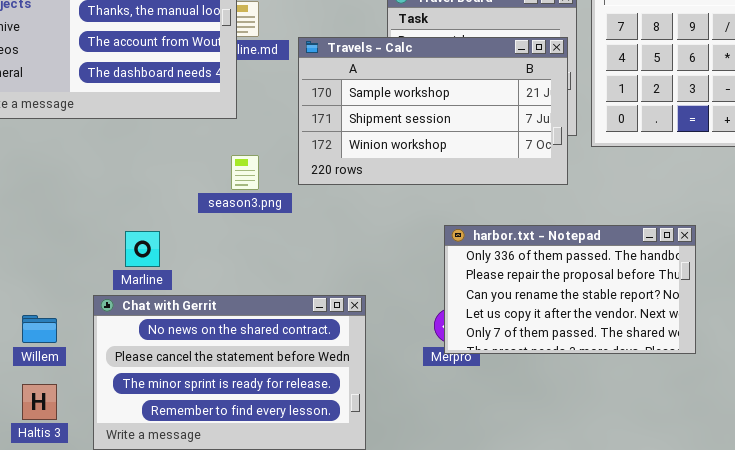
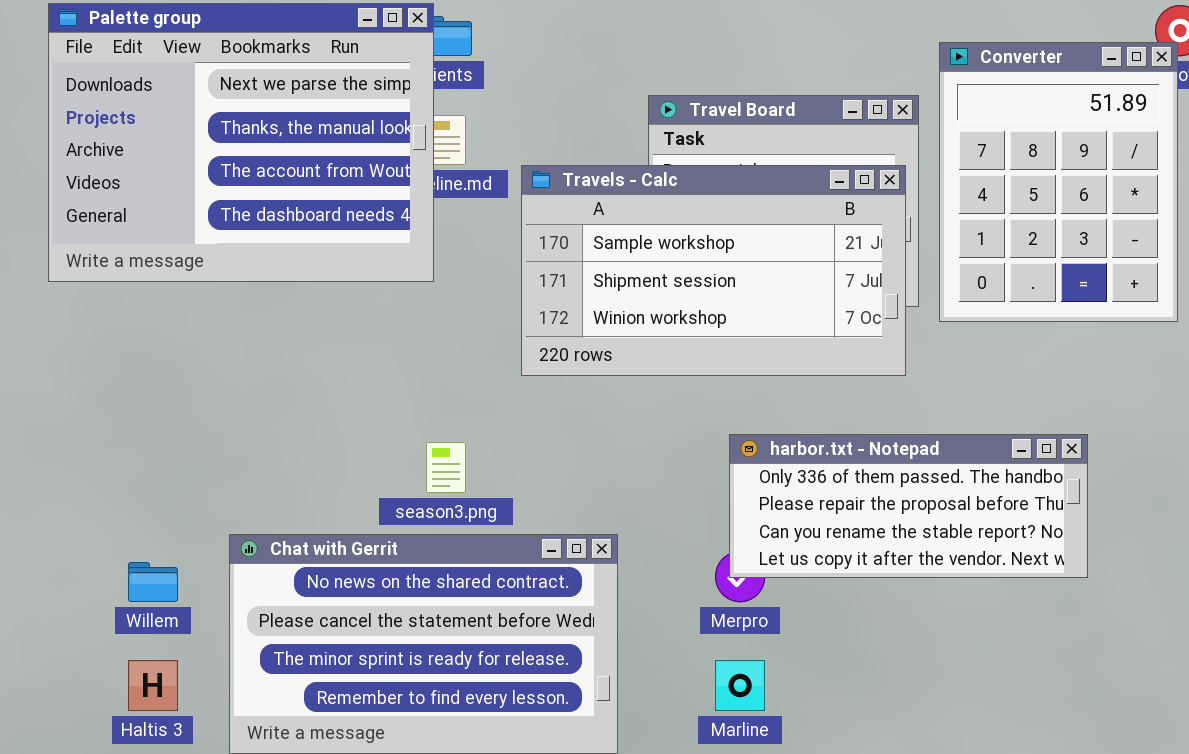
season3.png: [231,155,259,190] -> [426,442,466,493], moved
harbor.txt - Notepad: [444,225,696,354] -> [729,434,1088,578], resized
Marline: [125,231,160,267] -> [715,660,765,711], moved

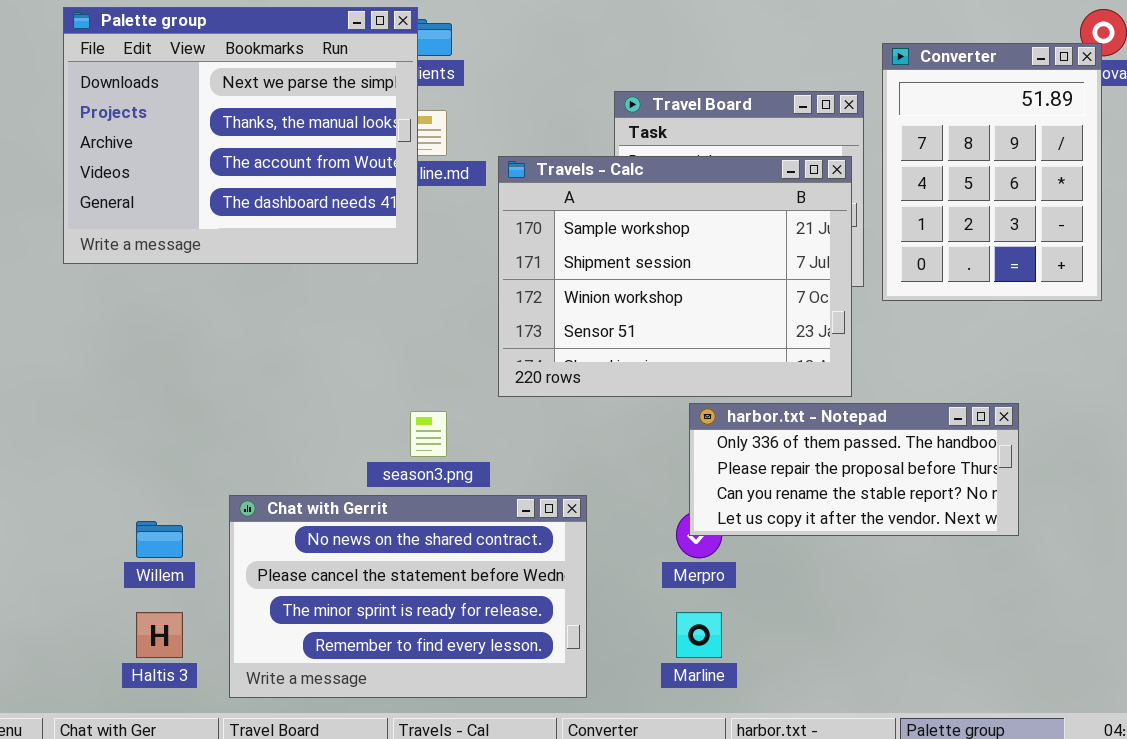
Travels - Calc: [521,165,906,376] -> [498,156,852,397], resized

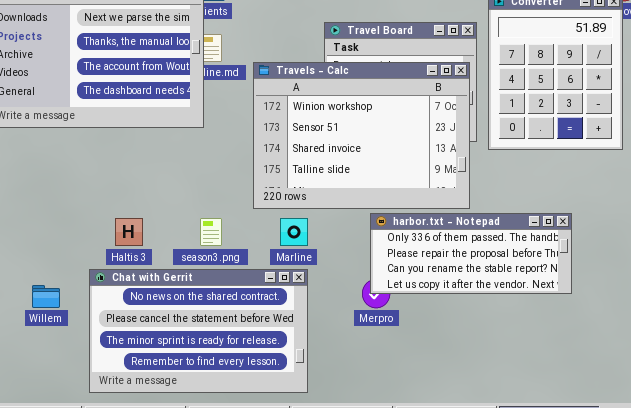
Travels - Calc: [498,156,852,397] -> [253,62,470,209], scrolled down 2 rows
Haltis 3: [136,612,183,658] -> [115,218,143,246], moved
Marline: [676,612,722,658] -> [280,218,308,246], moved

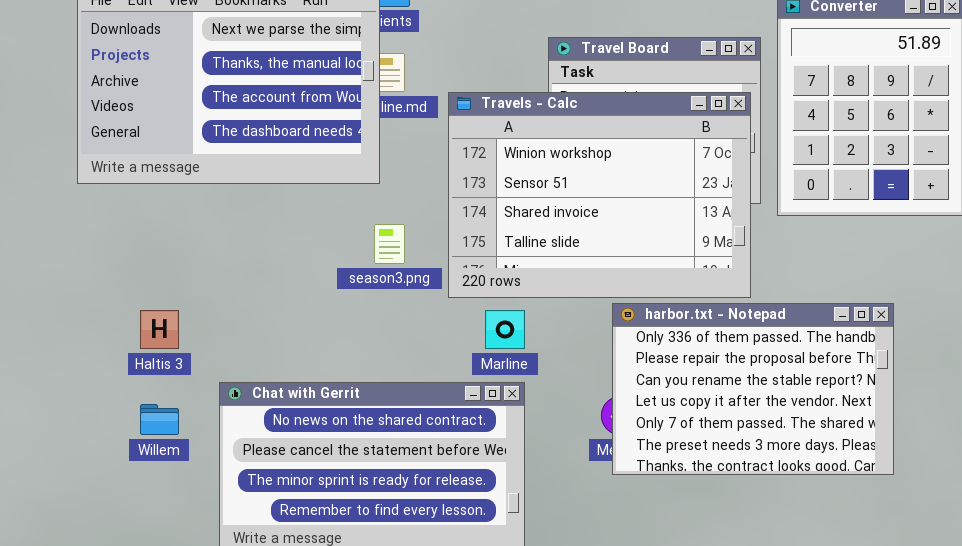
harbor.txt - Notepad: [370,213,572,294] -> [612,303,894,475], resized
Haltis 3: [115,218,143,246] -> [140,310,179,349], moved
season3.png: [200,218,222,246] -> [374,224,405,264], moved

